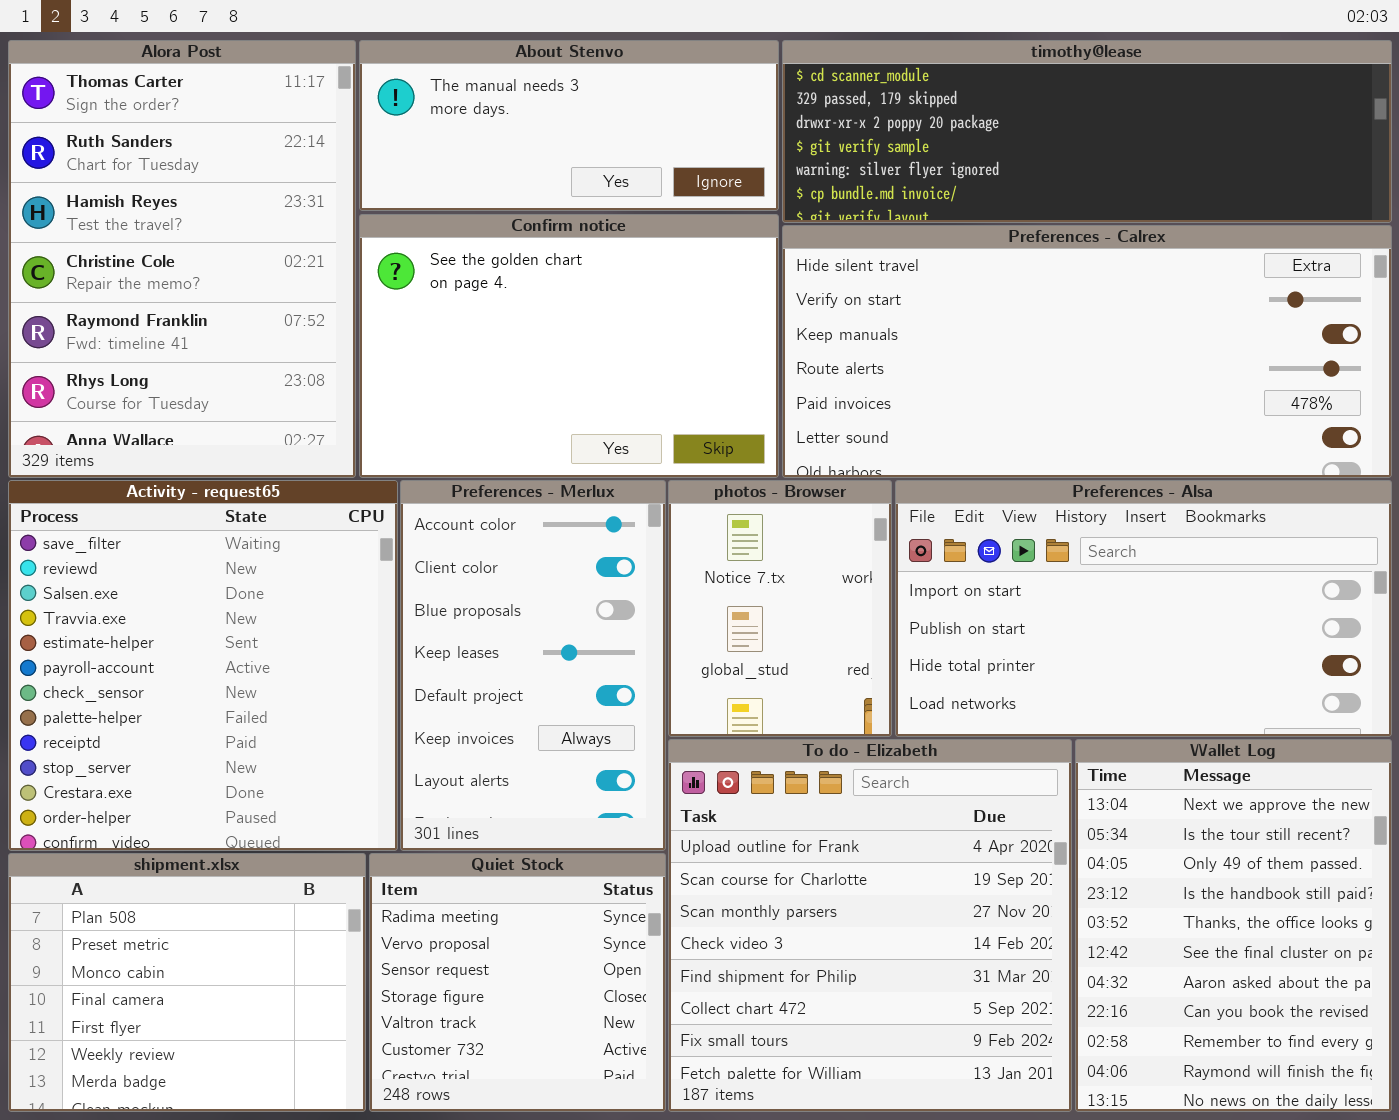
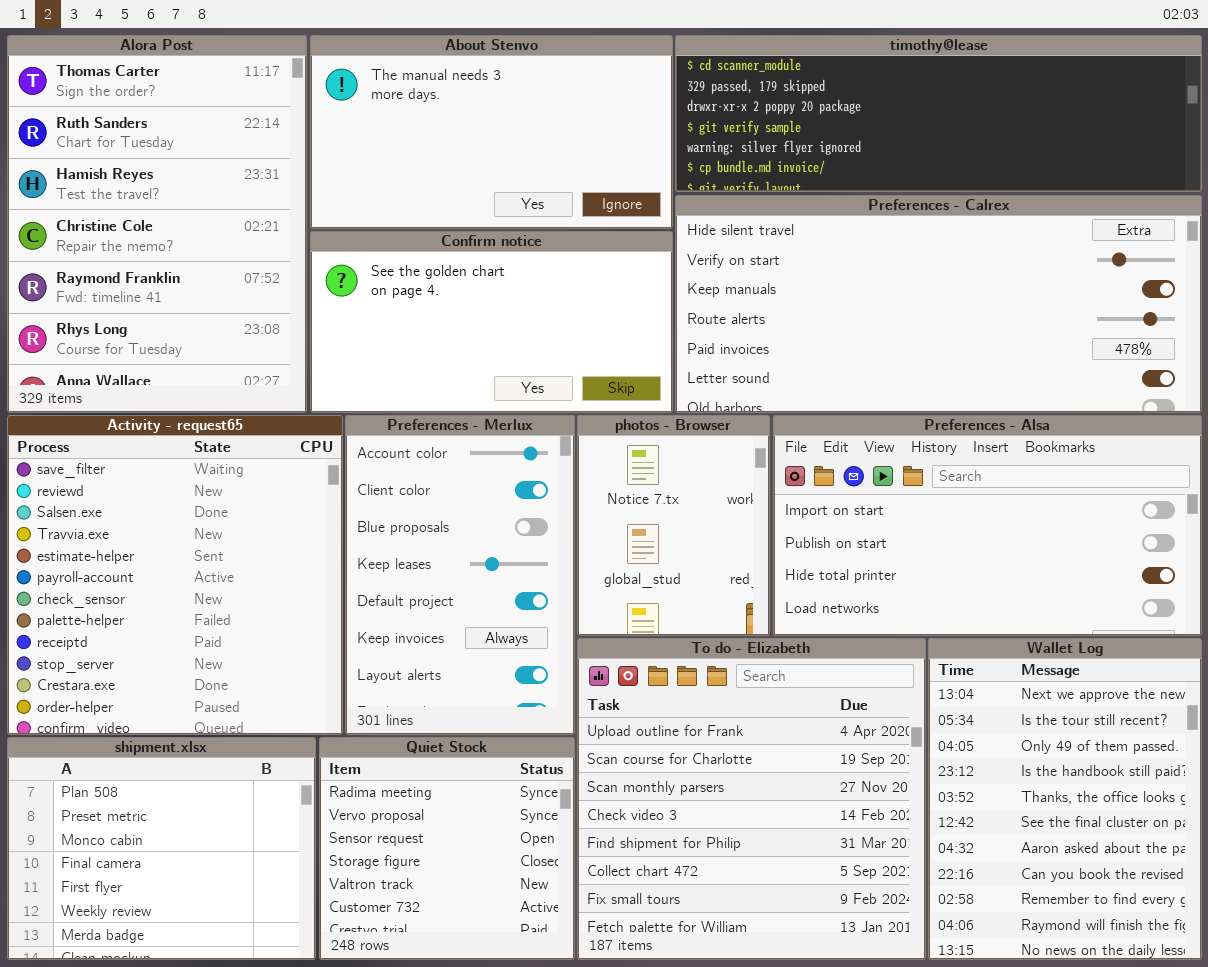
About Stenvo: [359,40,779,211] -> [310,35,673,229], resized
Confirm notice: [359,214,779,478] -> [310,231,673,413], resized

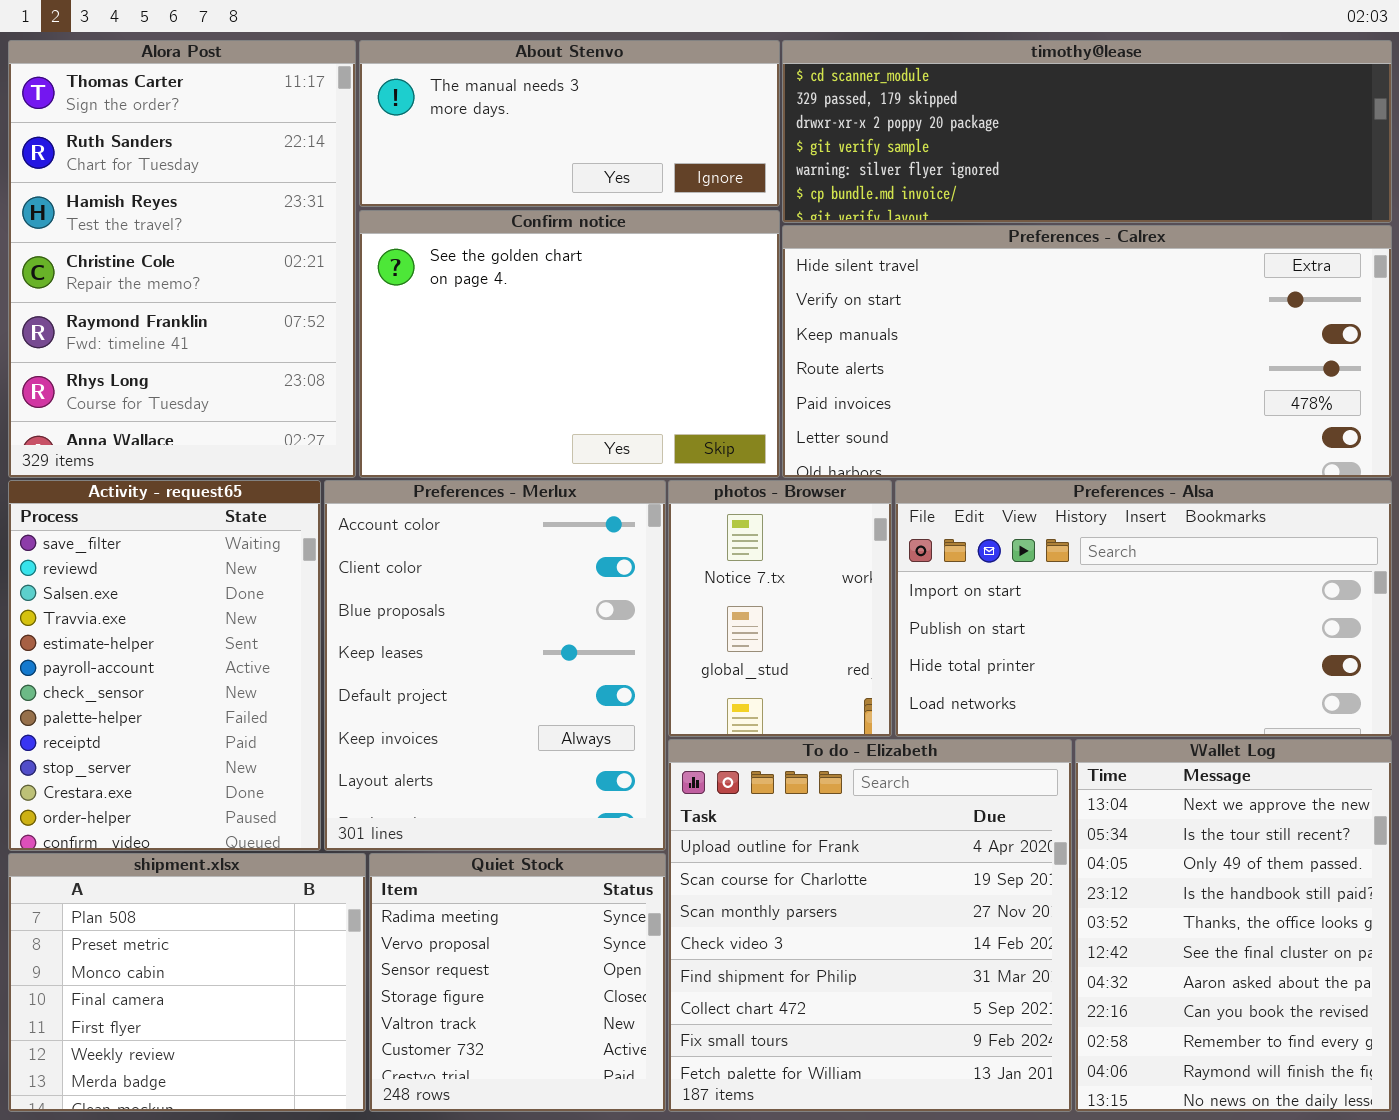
About Stenvo: [310,35,673,229] -> [359,40,780,207], resized
Confirm notice: [310,231,673,413] -> [359,210,780,478], resized
Activity - request65: [7,415,343,735] -> [8,480,321,851], resized
Preferences - Merlux: [345,415,575,735] -> [324,480,666,851], resized

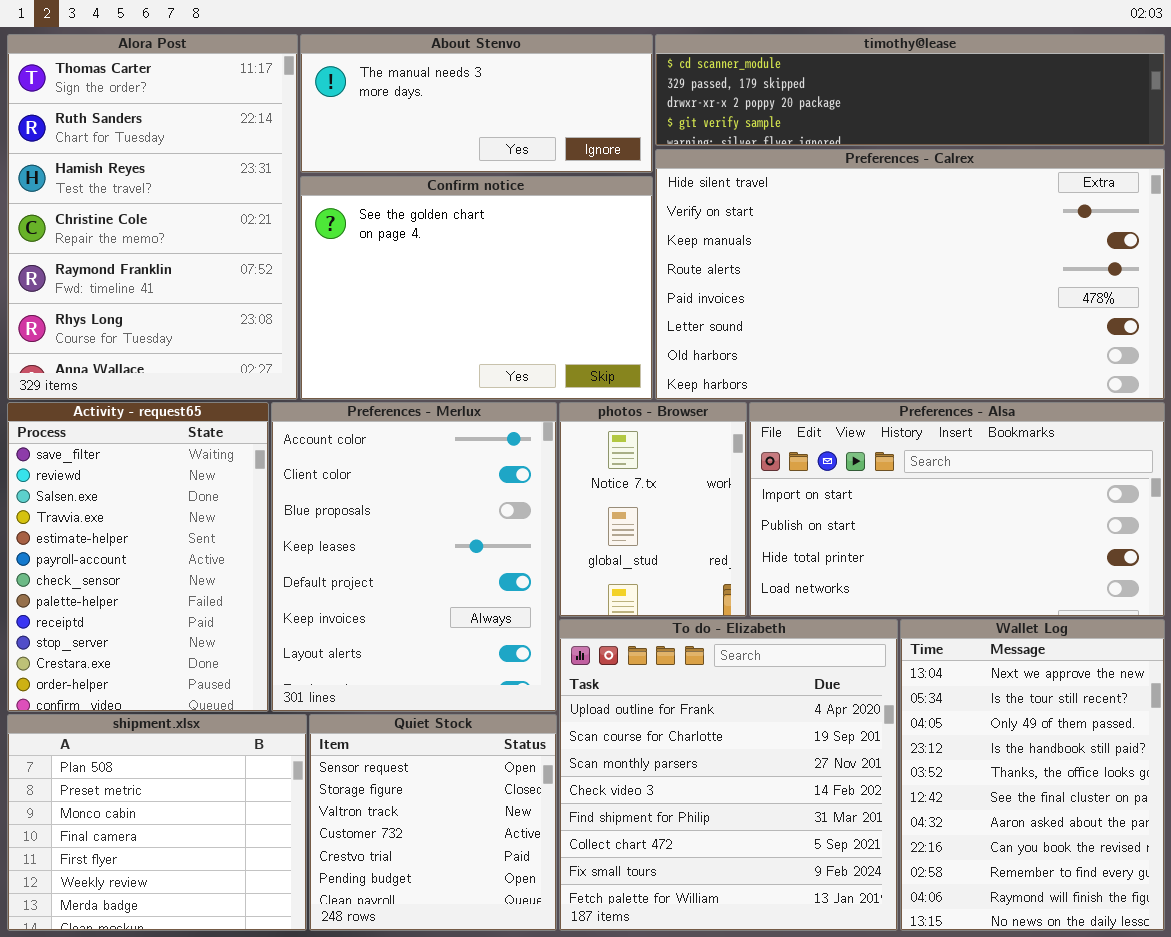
timothy@lease: [782,40,1392,223] -> [655,34,1165,146], resized
Preferences - Calrex: [782,225,1392,478] -> [655,149,1165,400], resized
Quiet Stock: [369,853,666,1112] -> [309,714,557,931], scrolled down 2 rows

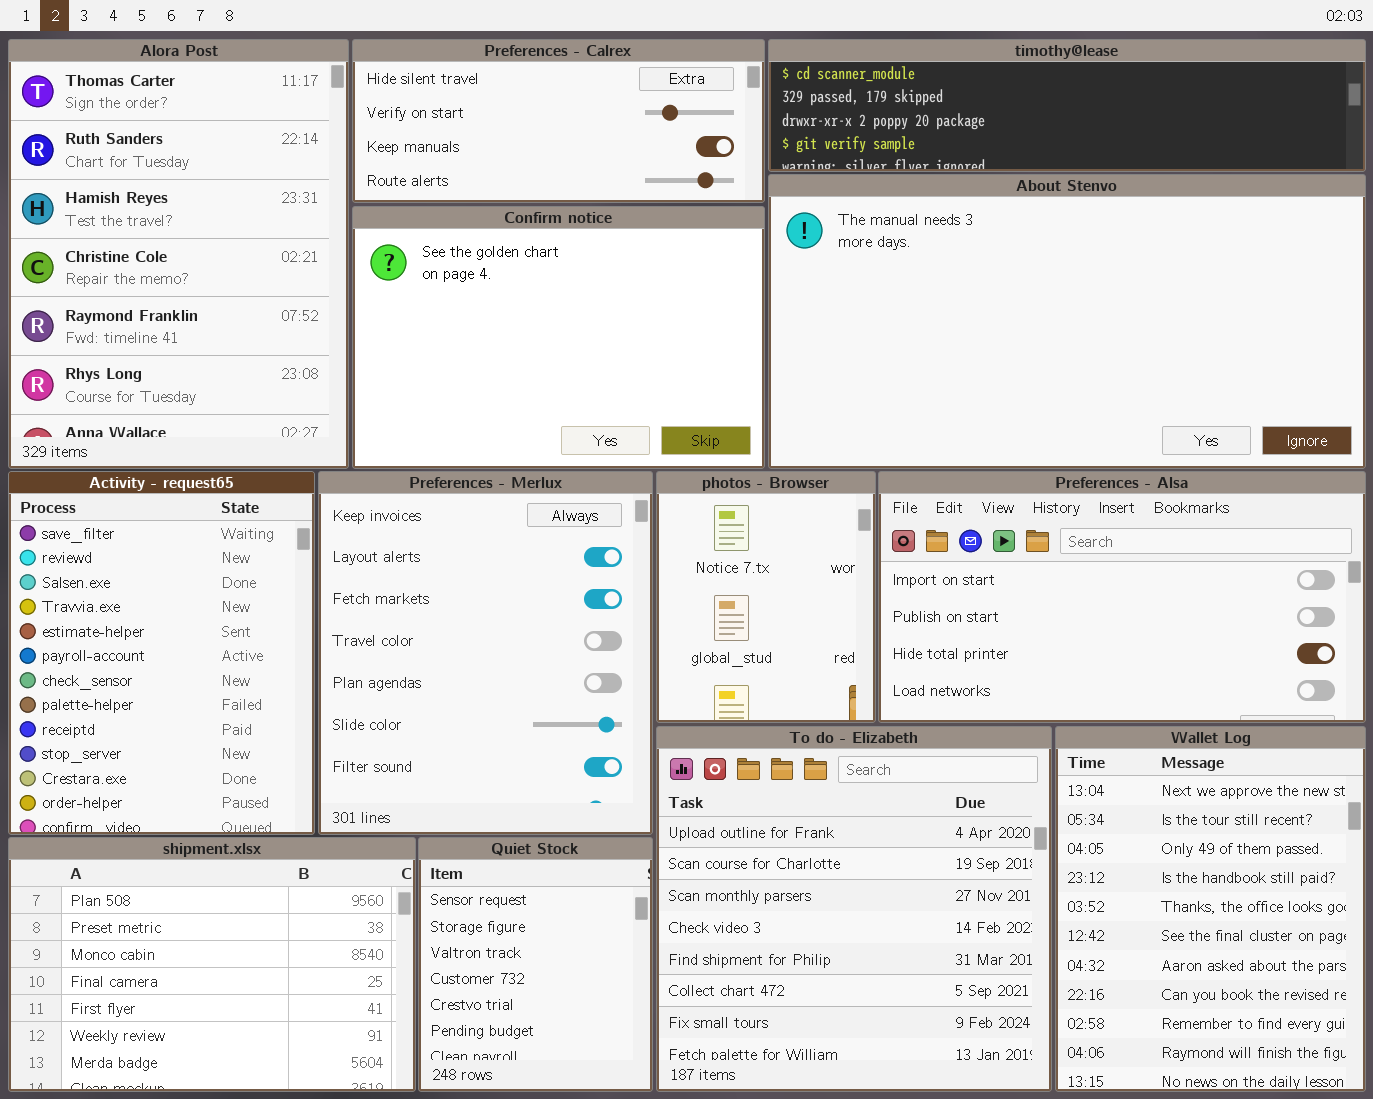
About Stenvo: [300,34,653,173] -> [768,174,1366,469], moved, resized
Preferences - Calrex: [655,149,1165,400] -> [352,39,765,203], moved, resized
Preferences - Merlux: [271,402,557,712] -> [318,471,653,835], scrolled down 5 rows
shipment.xlsx: [7,714,307,931] -> [8,837,416,1092], resized
Quiet Stock: [309,714,557,931] -> [418,837,653,1092], resized

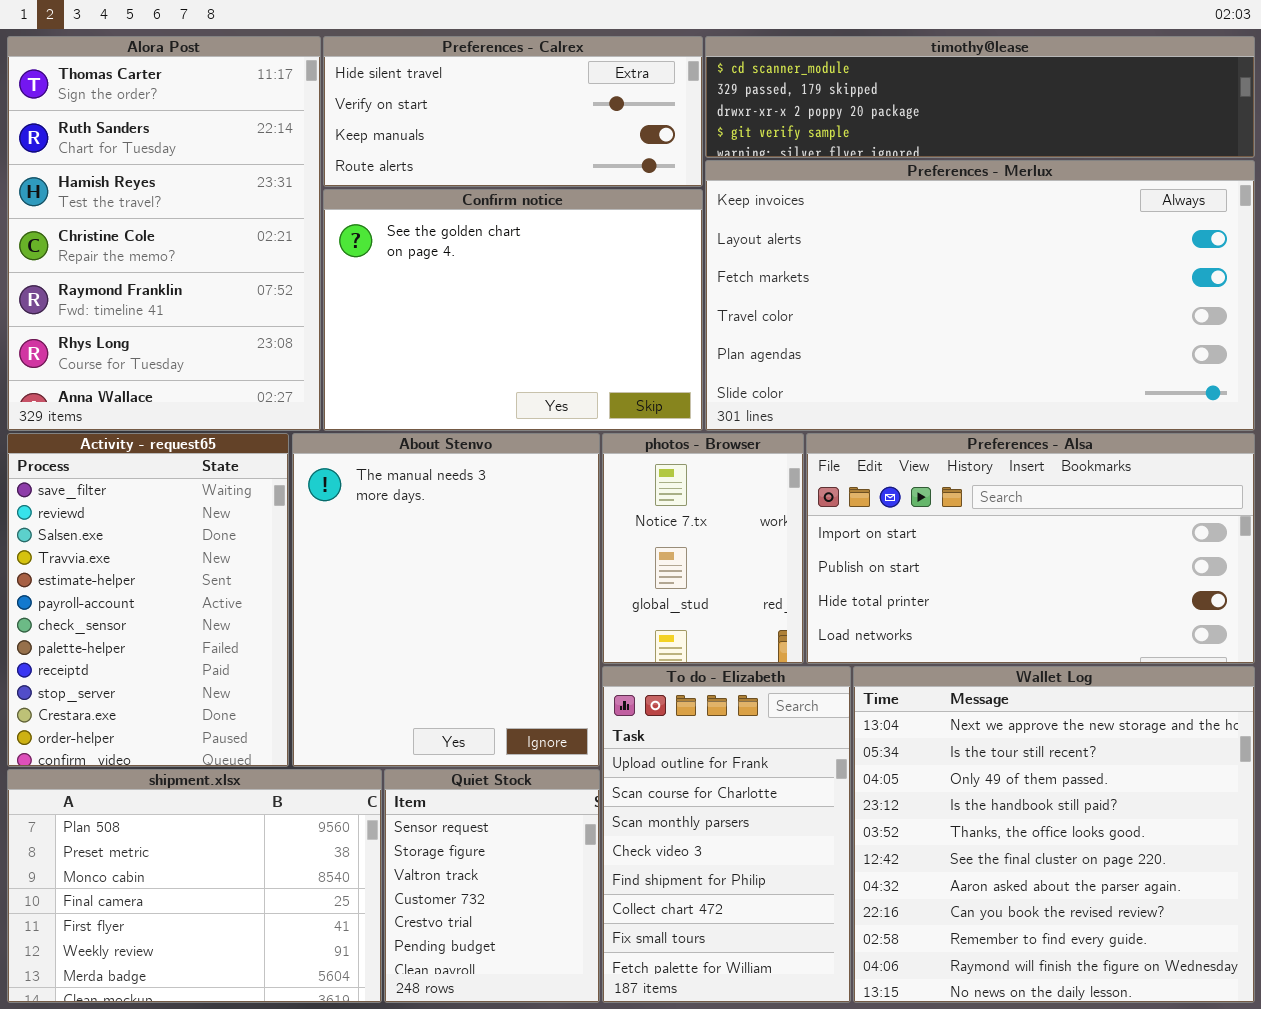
About Stenvo: [768,174,1366,469] -> [292,433,600,767], moved, resized
Preferences - Merlux: [318,471,653,835] -> [705,160,1255,431], moved, resized
To do - Elizabeth: [656,726,1052,1092] -> [602,666,851,1003], resized
Wallet Log: [1055,726,1366,1092] -> [853,666,1255,1003], resized

